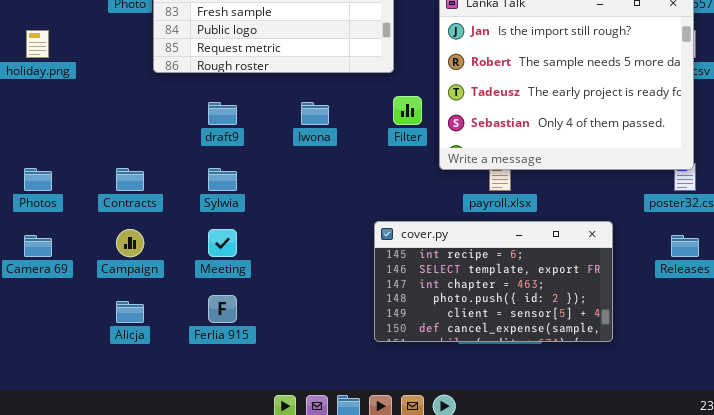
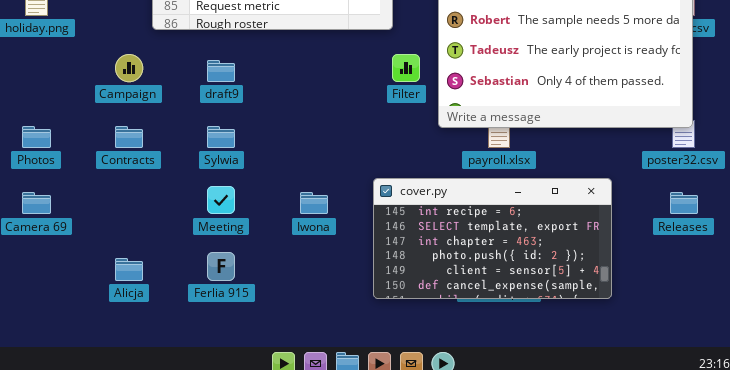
Iwona: [301,102,329,125] -> [300,192,328,214], moved
Campaign: [116,229,144,257] -> [115,54,143,82], moved

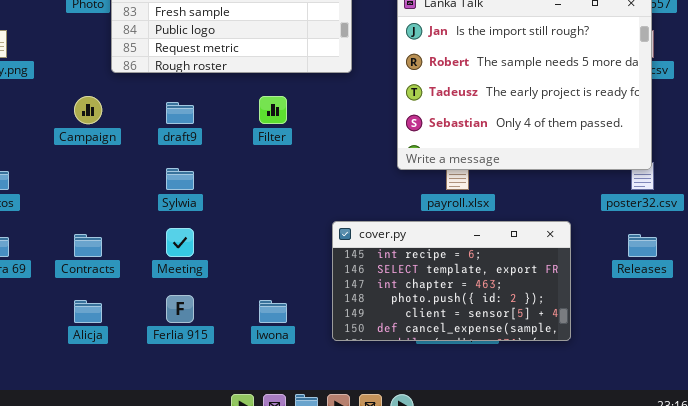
Filter: [392,54,420,82] -> [259,96,287,124], moved
Contracts: [115,126,143,148] -> [74,234,102,257], moved
Iwona: [300,192,328,214] -> [259,300,287,323], moved

